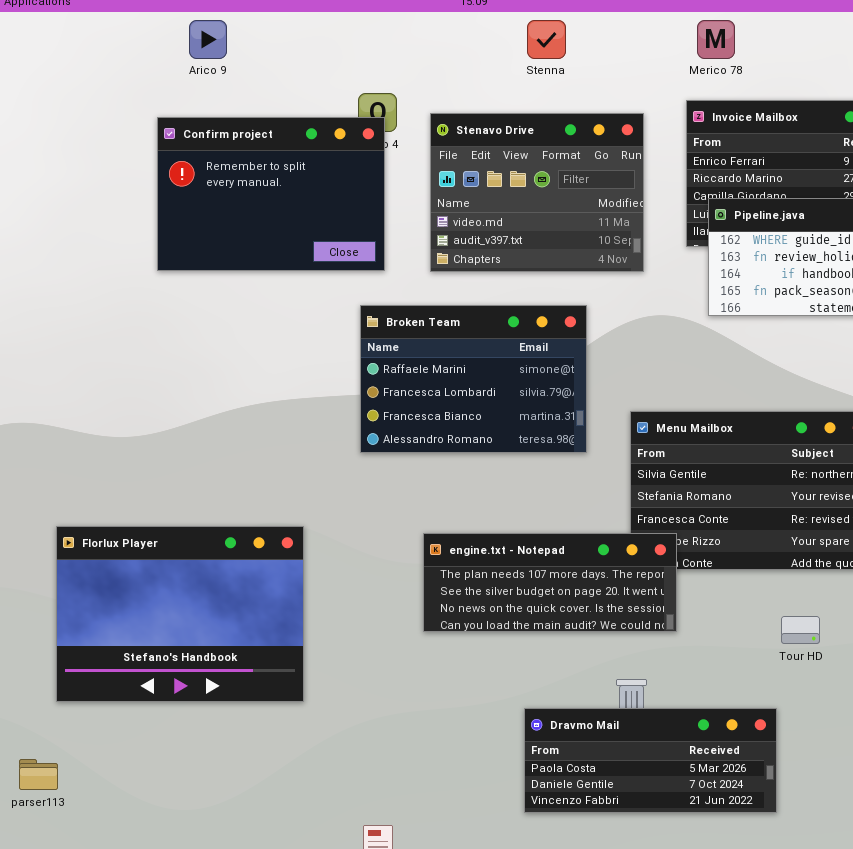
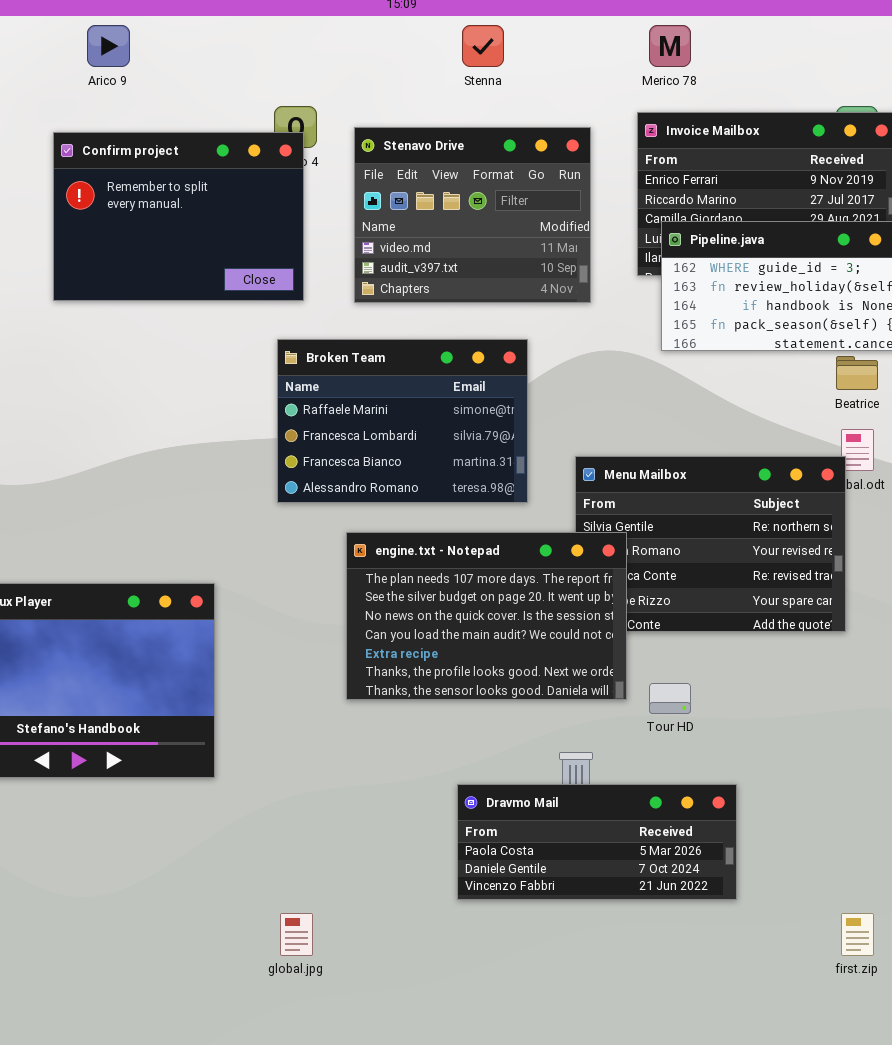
engine.txt - Notepad: [423,533,677,632] -> [346,532,627,700], resized
Tour HD: [781,616,820,644] -> [649,683,691,714], moved

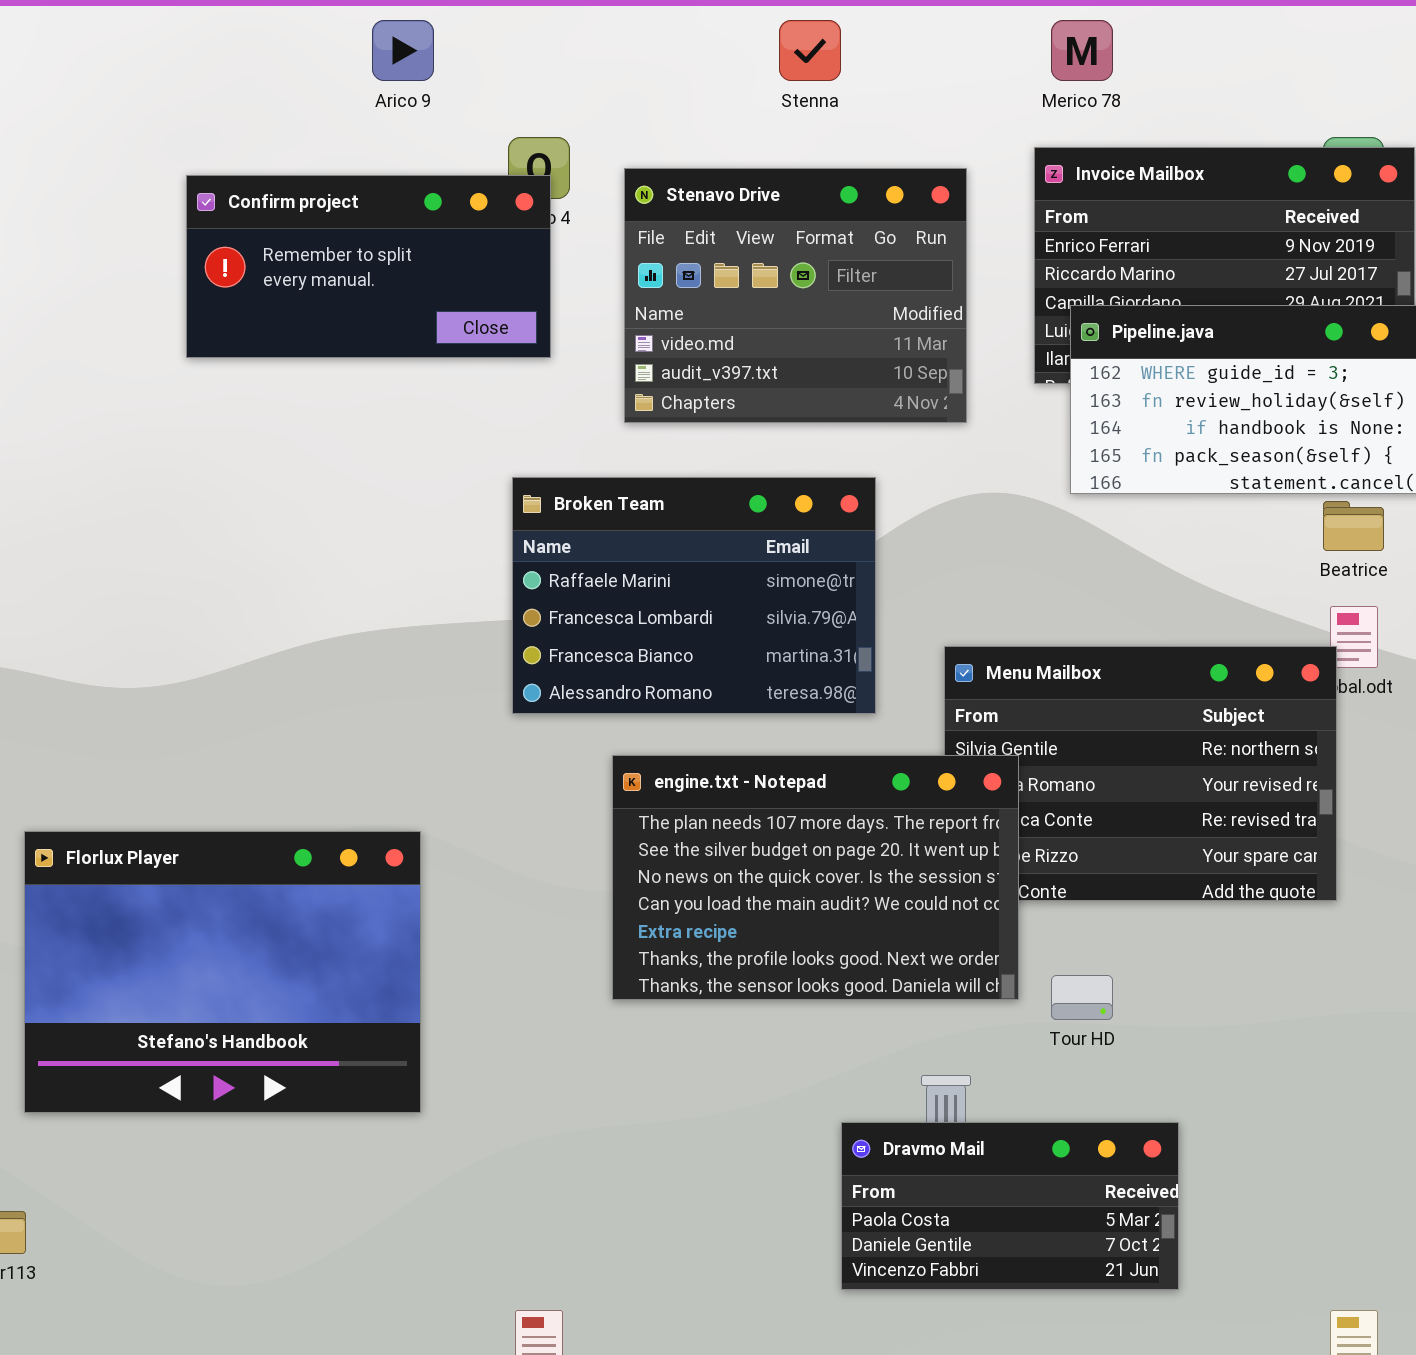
Arico 9: [87,25,130,67] -> [372,20,434,81], moved
Confirm project: [53,132,304,301] -> [186,175,551,358], resized
Dravmo Mail: [457,784,737,900] -> [841,1122,1179,1290], resized

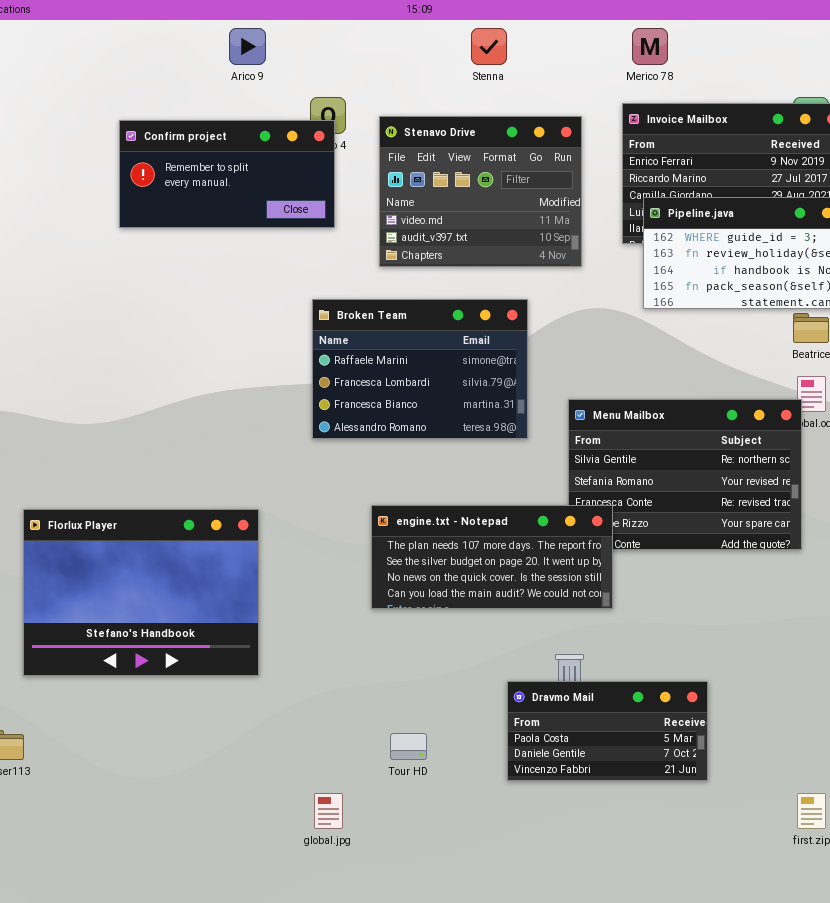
engine.txt - Notepad: [612,755,1019,1000] -> [371,505,613,609], resized
Tour HD: [1051,975,1113,1020] -> [390,733,427,760], moved

